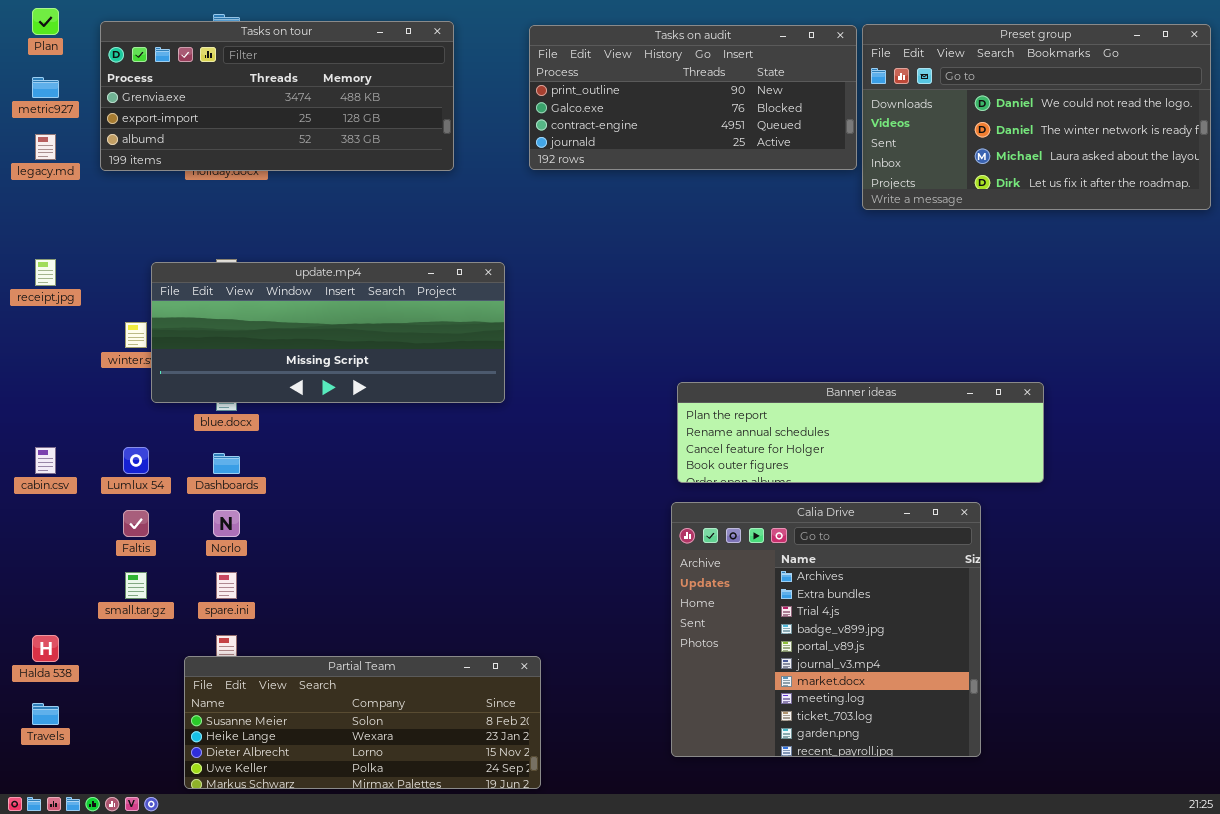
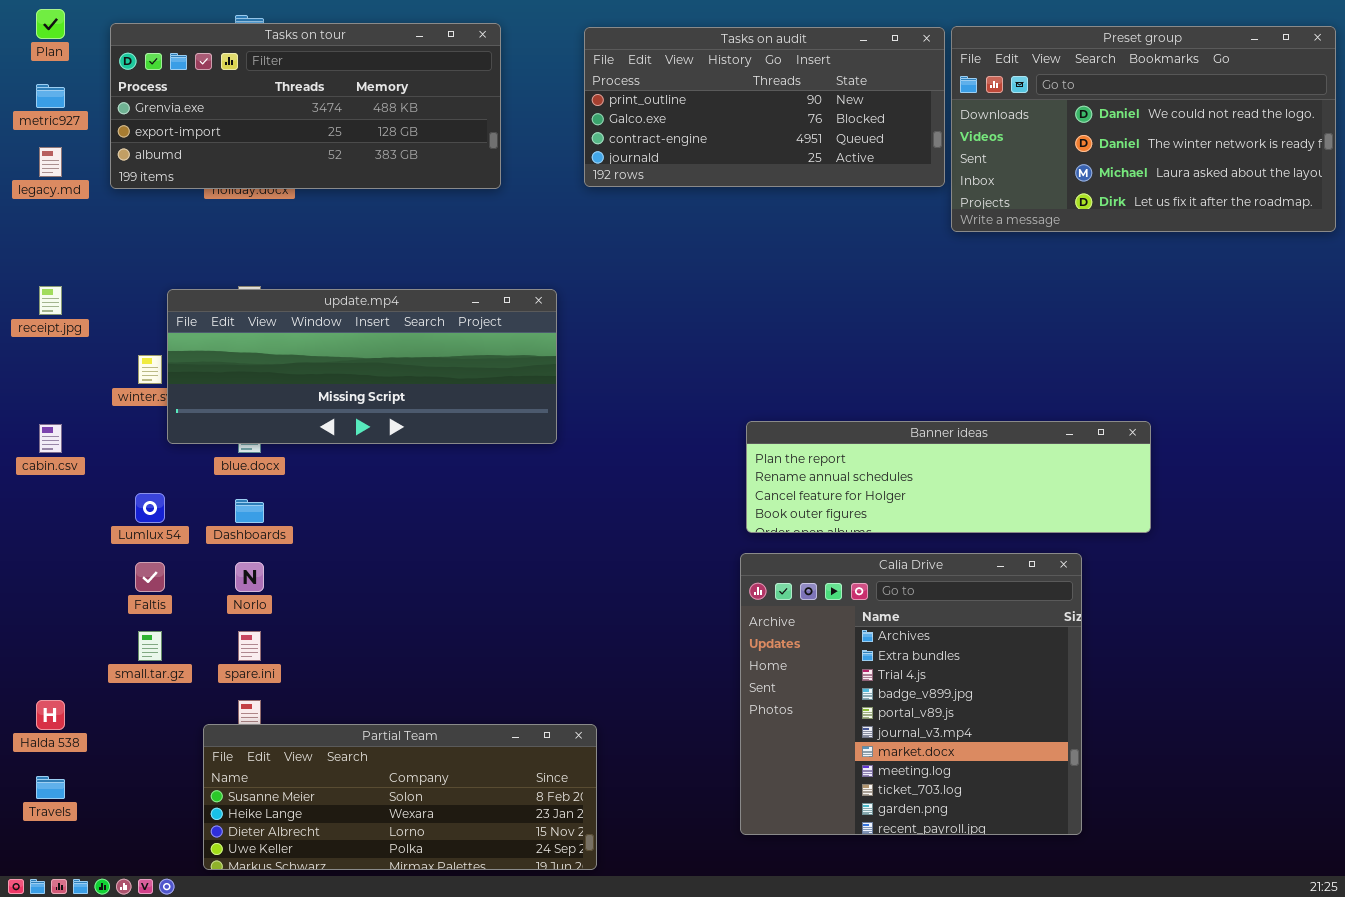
cabin.csv: [35,447,56,474] -> [39,424,62,453], moved

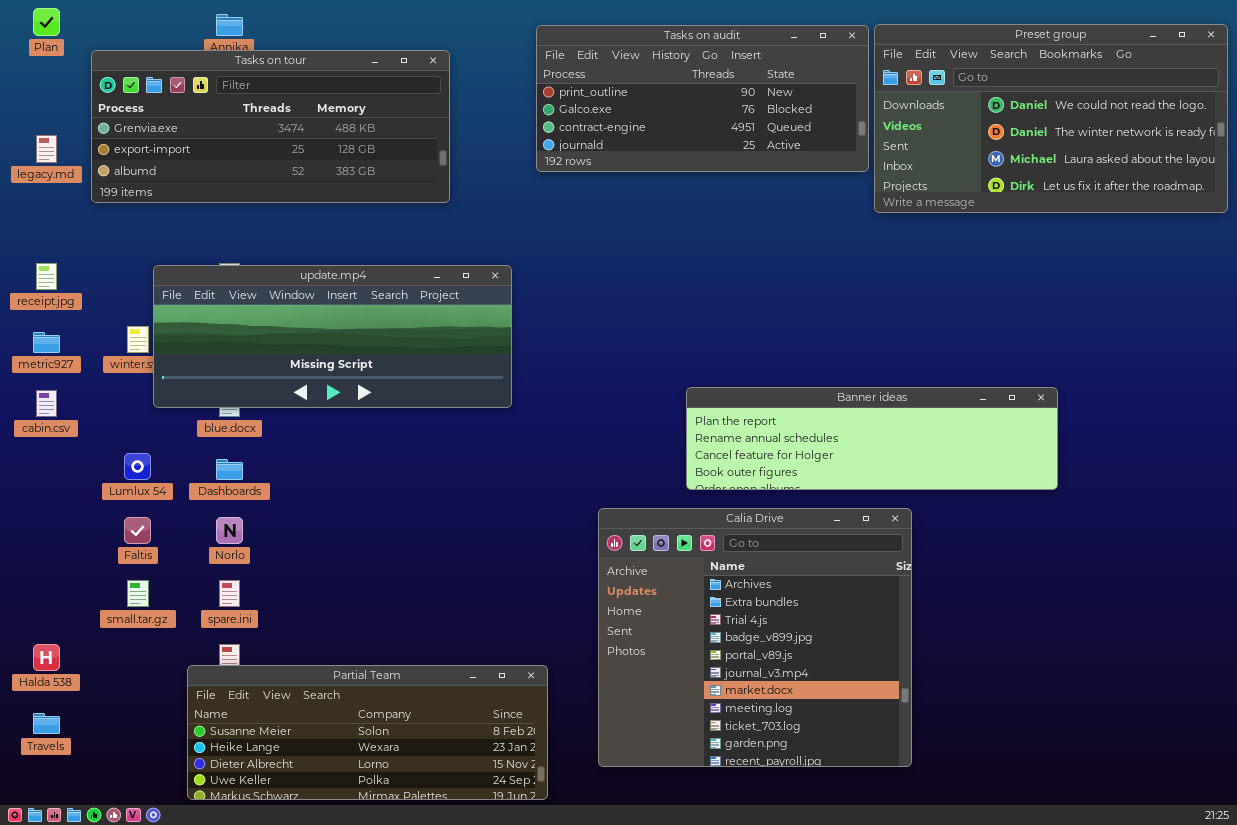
Tasks on tour: [110,23,501,189] -> [91,50,450,203], moved
metric927: [36,84,65,108] -> [33,332,60,353], moved
Calia Drive: [740,553,1082,835] -> [598,508,912,767], moved

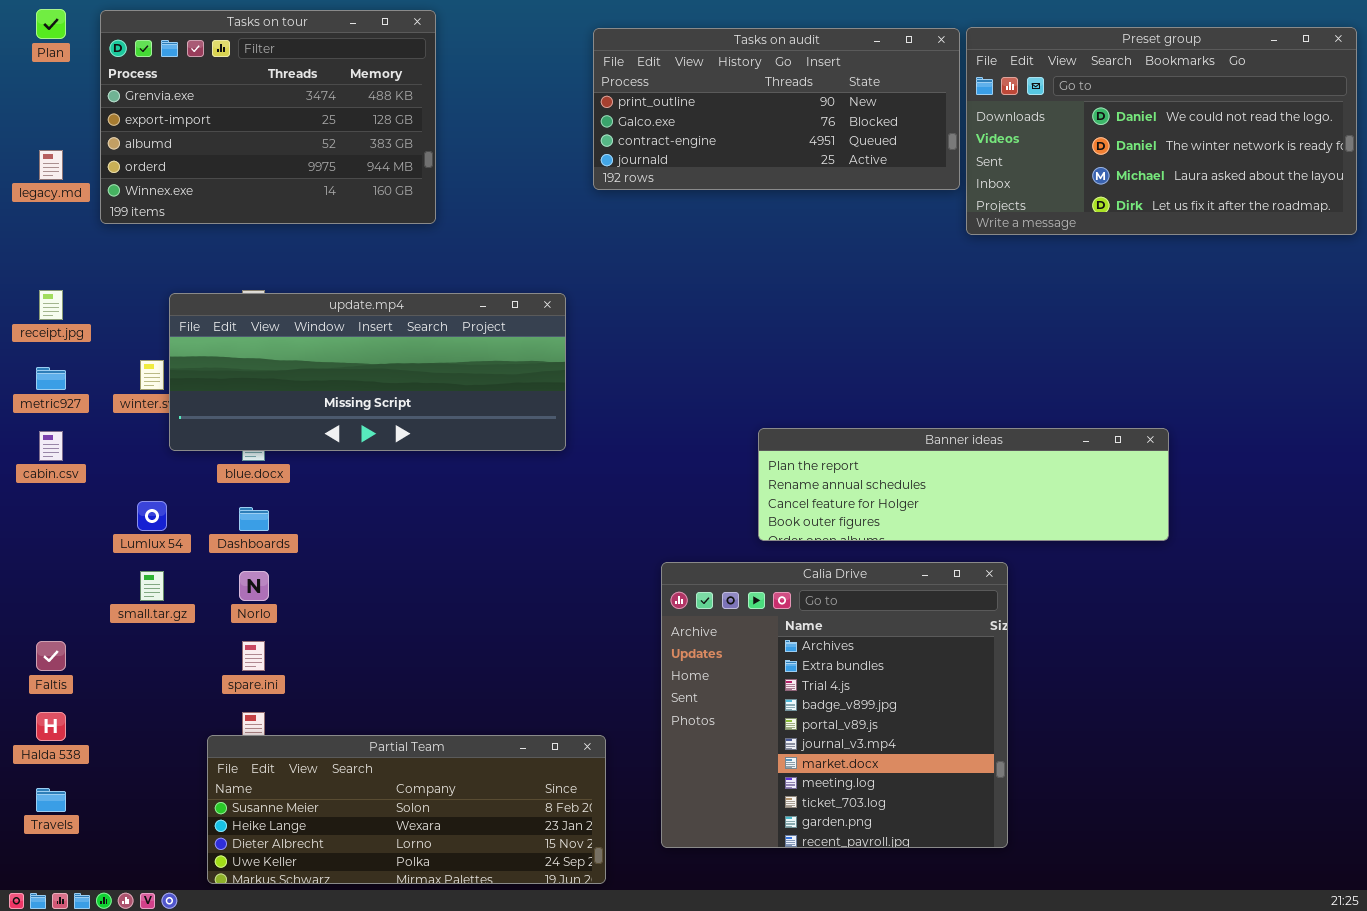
Tasks on tour: [91,50,450,203] -> [100,10,436,224], resized
Faltis: [124,517,151,544] -> [36,641,66,671], moved
small.tar.gz: [127,580,149,607] -> [140,571,164,601], moved

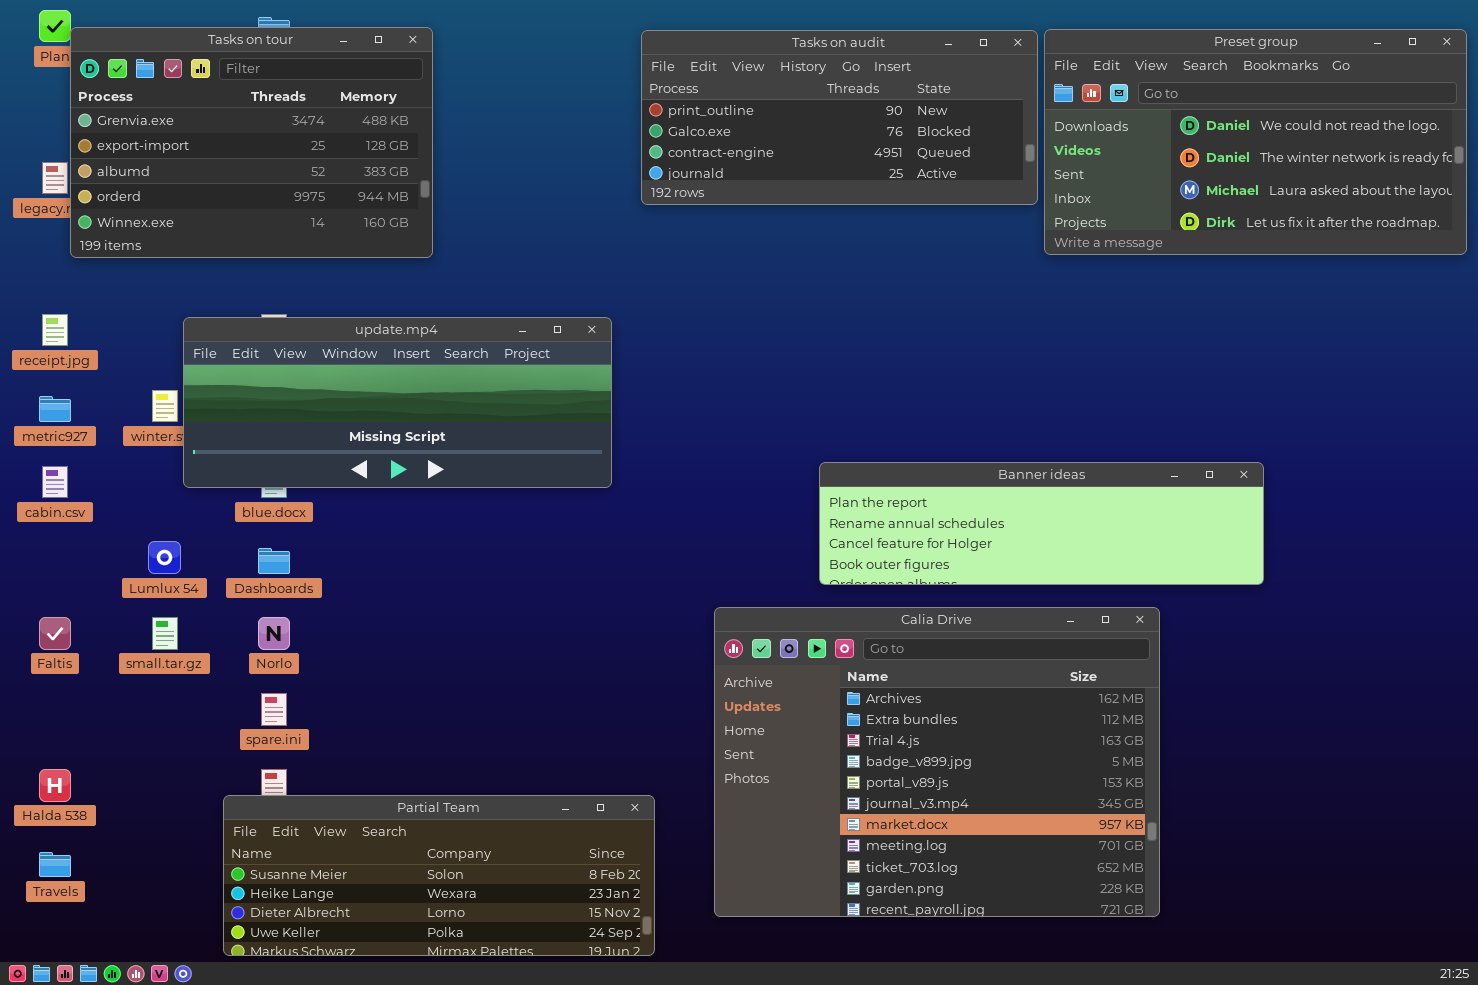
Tasks on tour: [100,10,436,224] -> [70,27,433,258], moved
Calia Drive: [661,562,1008,848] -> [714,607,1160,917], resized
Faltis: [36,641,66,671] -> [39,617,71,650], moved

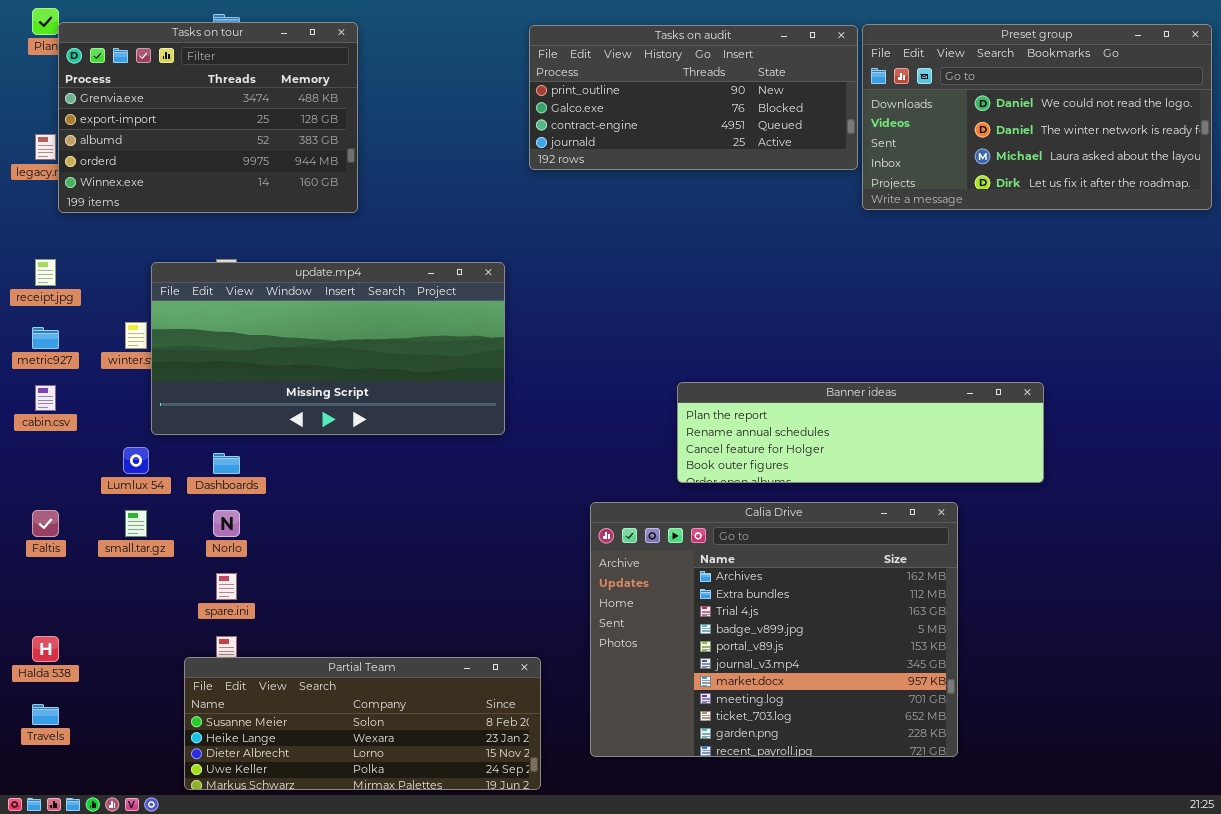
update.mp4: [183,317,612,488] -> [151,262,505,435], resized

